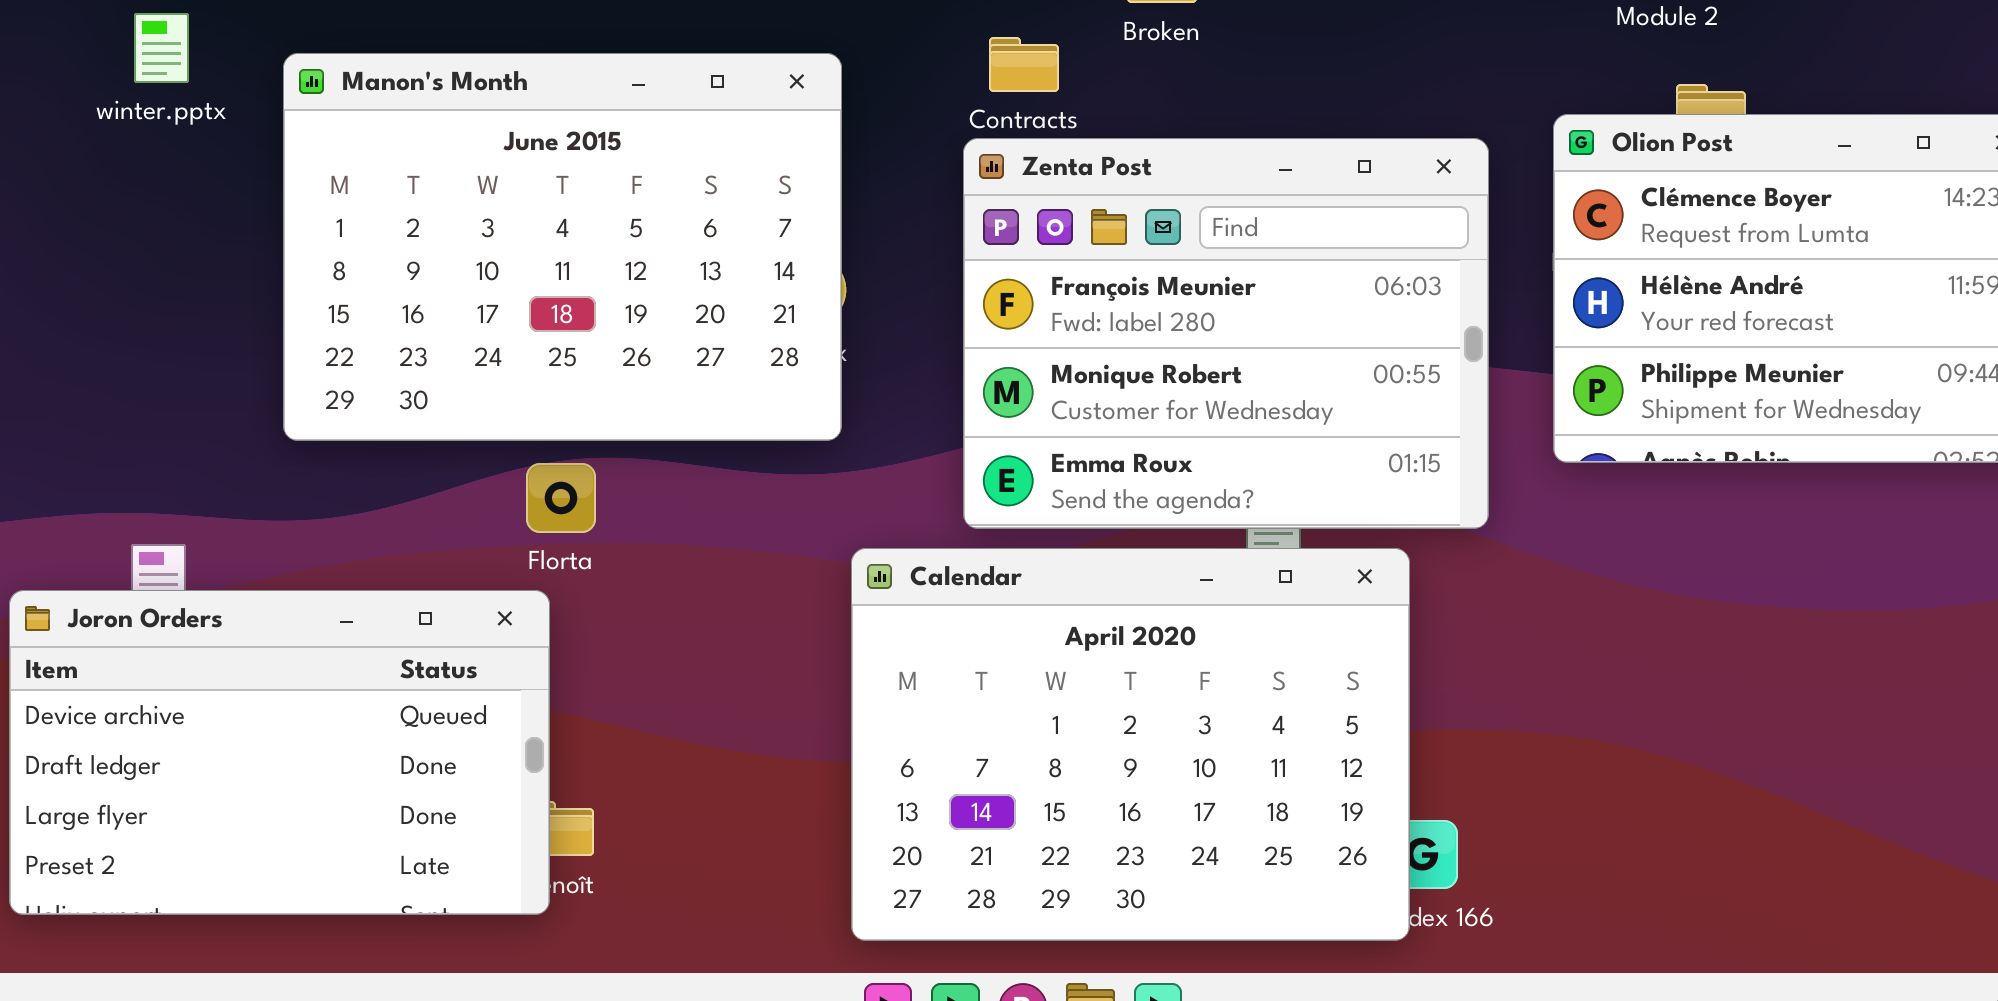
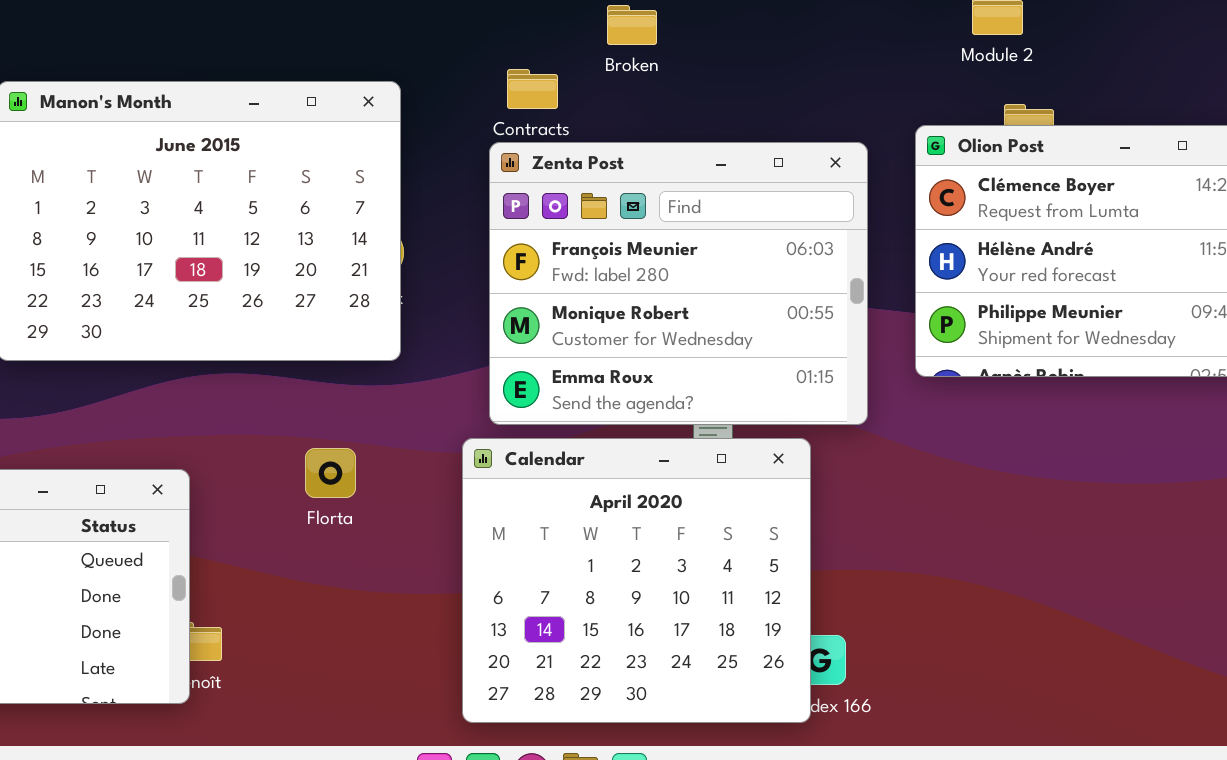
Florta: [526,463,596,533] -> [305,448,356,498], moved
Calendar: [851,548,1410,941] -> [462,438,811,723], resized

